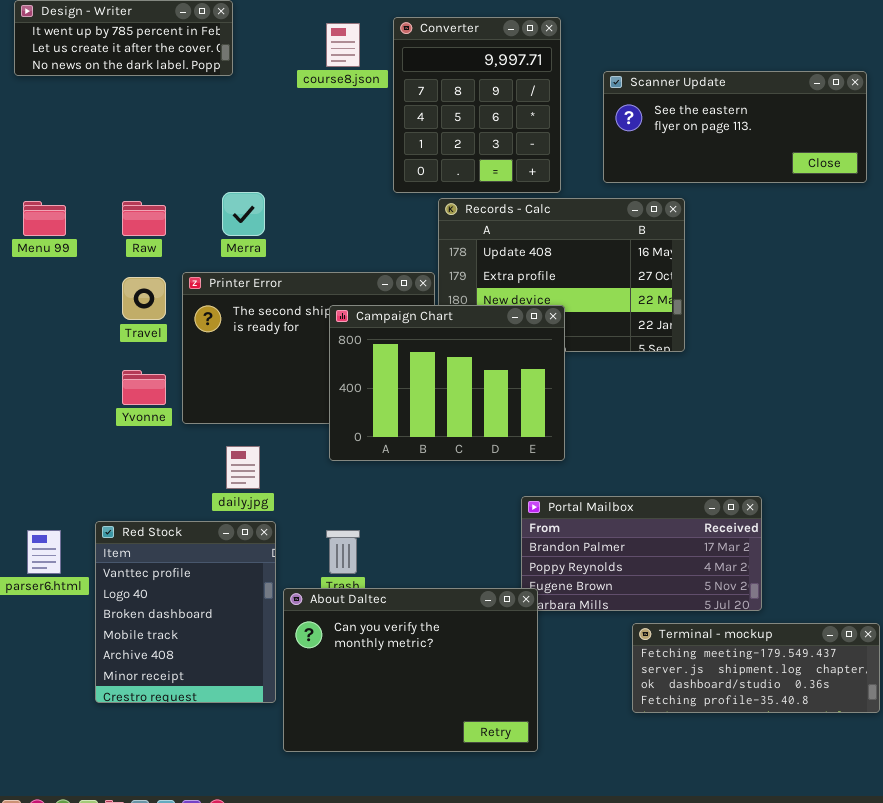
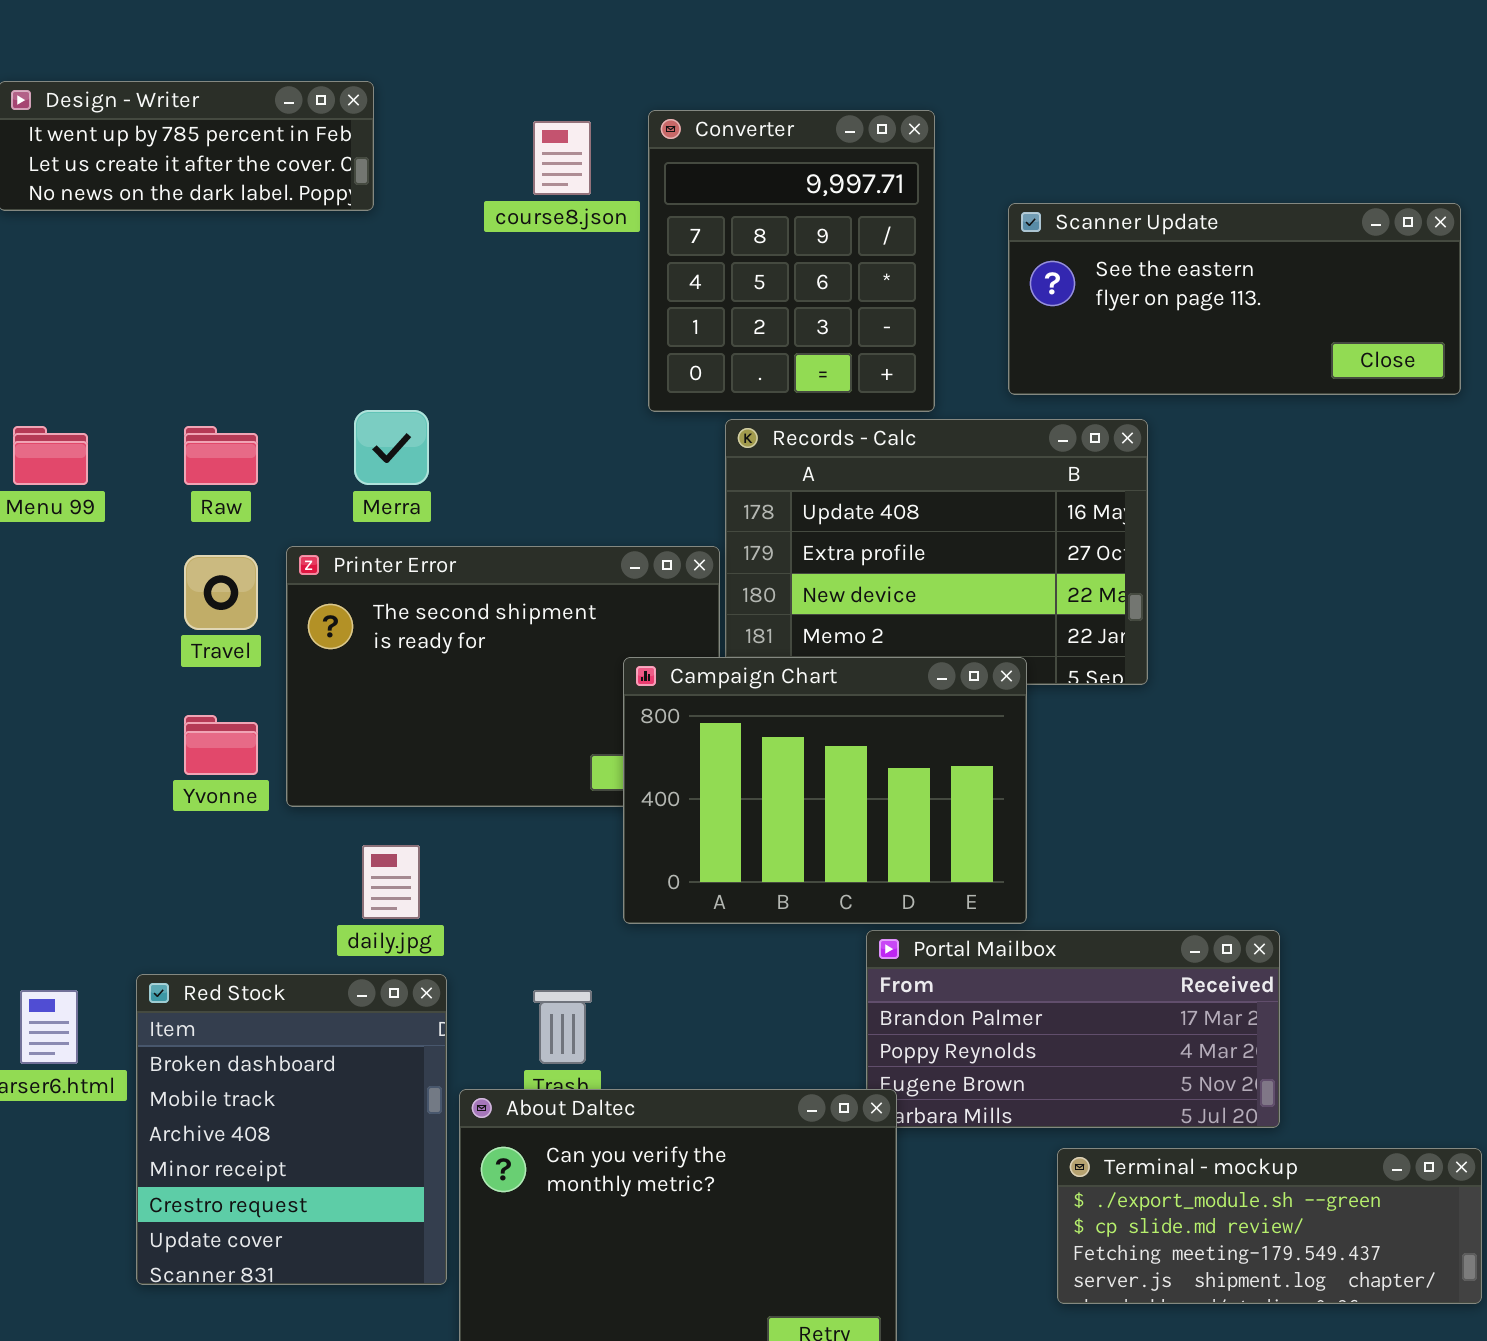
Campaign Chart: [329,305,565,461] -> [623,657,1027,924], moved
Red Stock: [95,521,276,703] -> [136,974,447,1285], scrolled down 2 rows
Terminal - mockup: [632,623,880,713] -> [1057,1148,1482,1304], scrolled up 2 rows

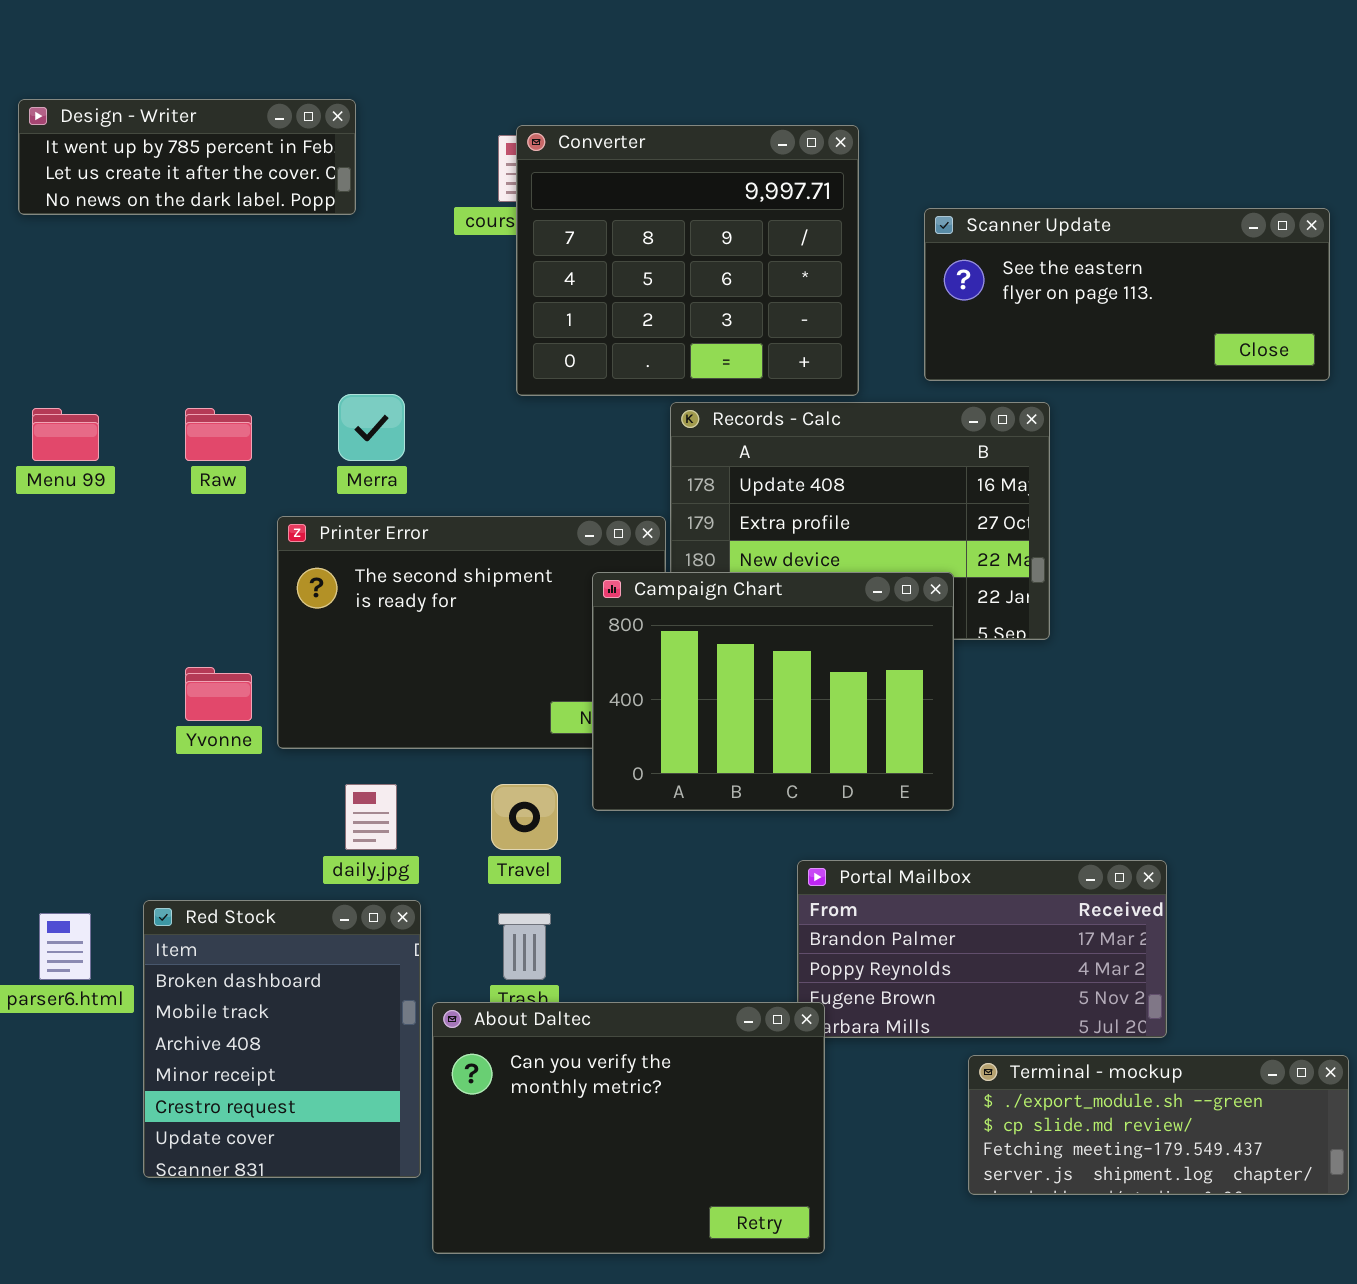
Converter: [648,110,935,412] -> [516,125,859,396], resized
Travel: [184,555,258,630] -> [491,784,558,850], moved
Campaign Chart: [623,657,1027,924] -> [592,572,954,811], moved

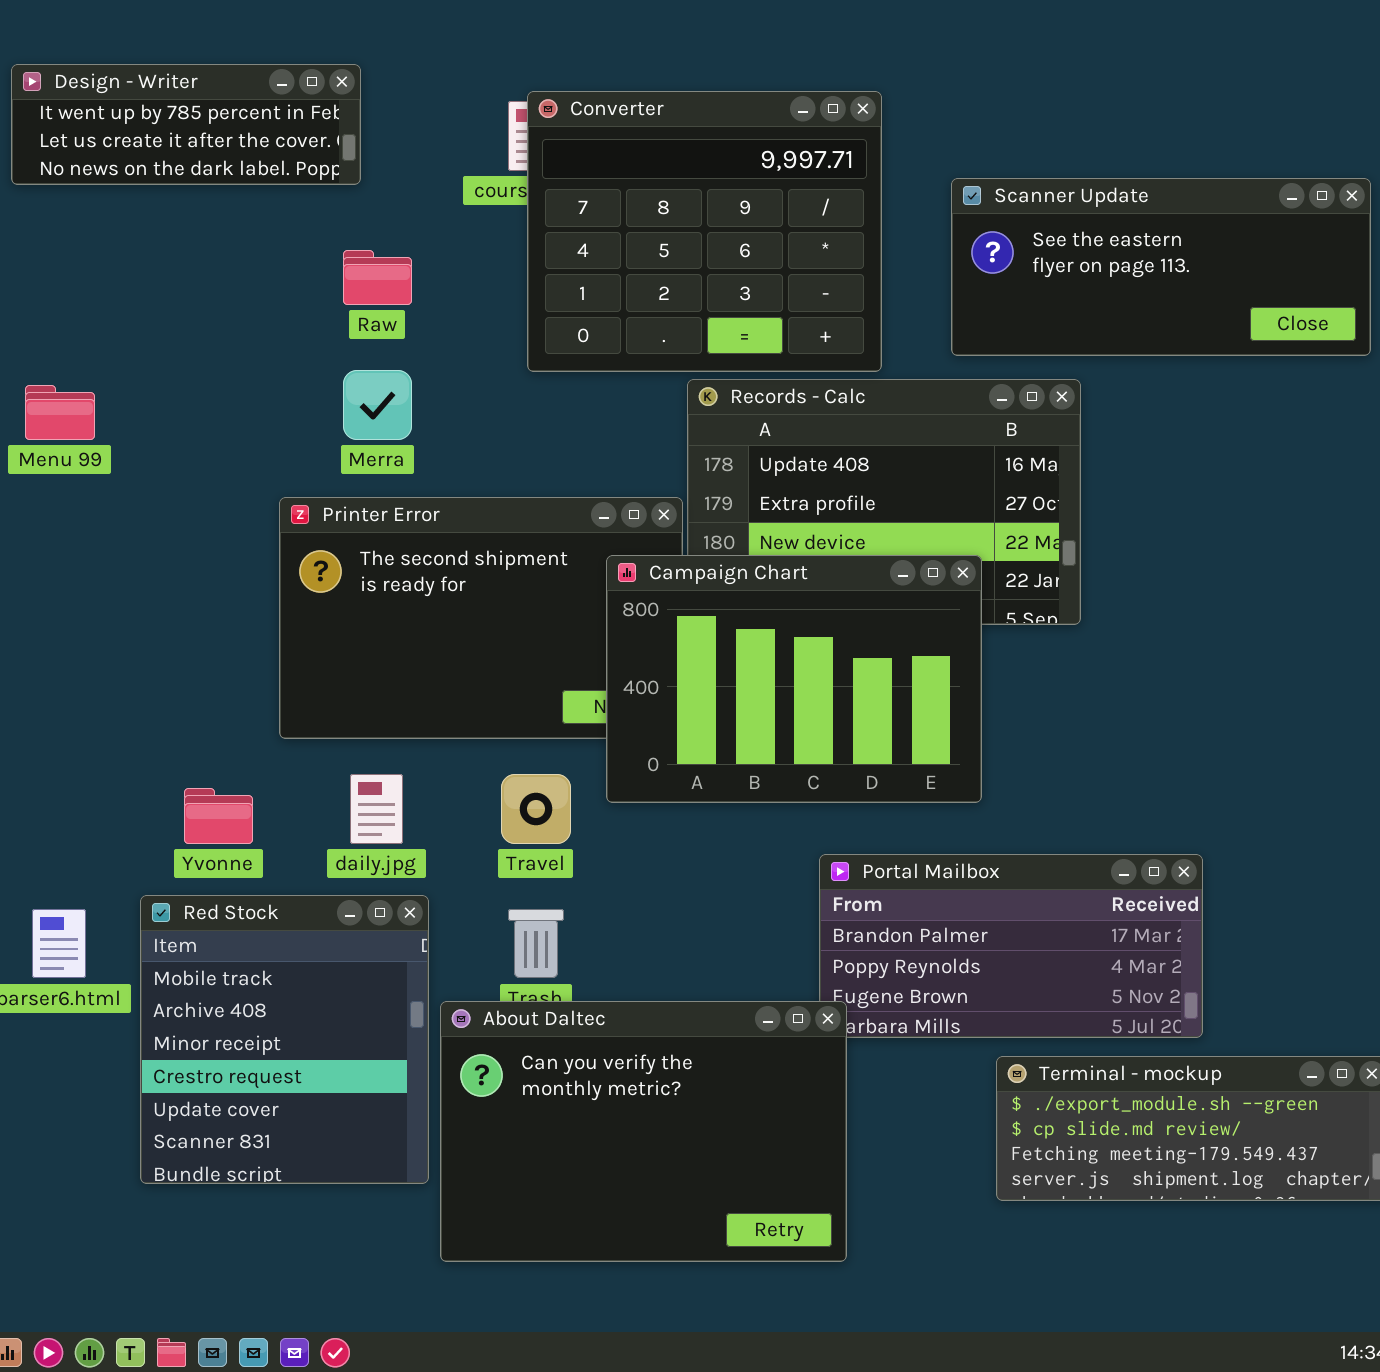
Raw: [185,408,252,461] -> [343,250,412,305], moved
Yvonne: [185,667,252,721] -> [184,788,253,844], moved
Red Stock: [143,900,421,1178] -> [140,895,429,1184], scrolled down 1 row

